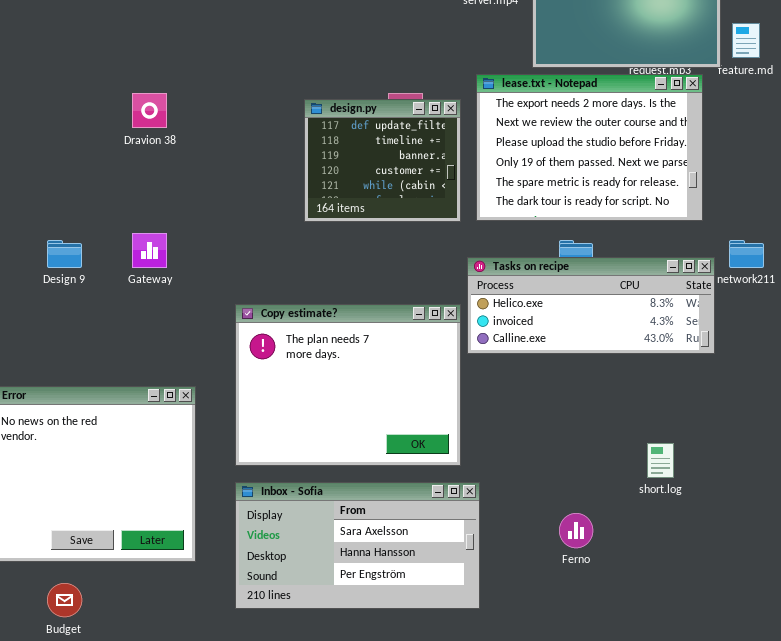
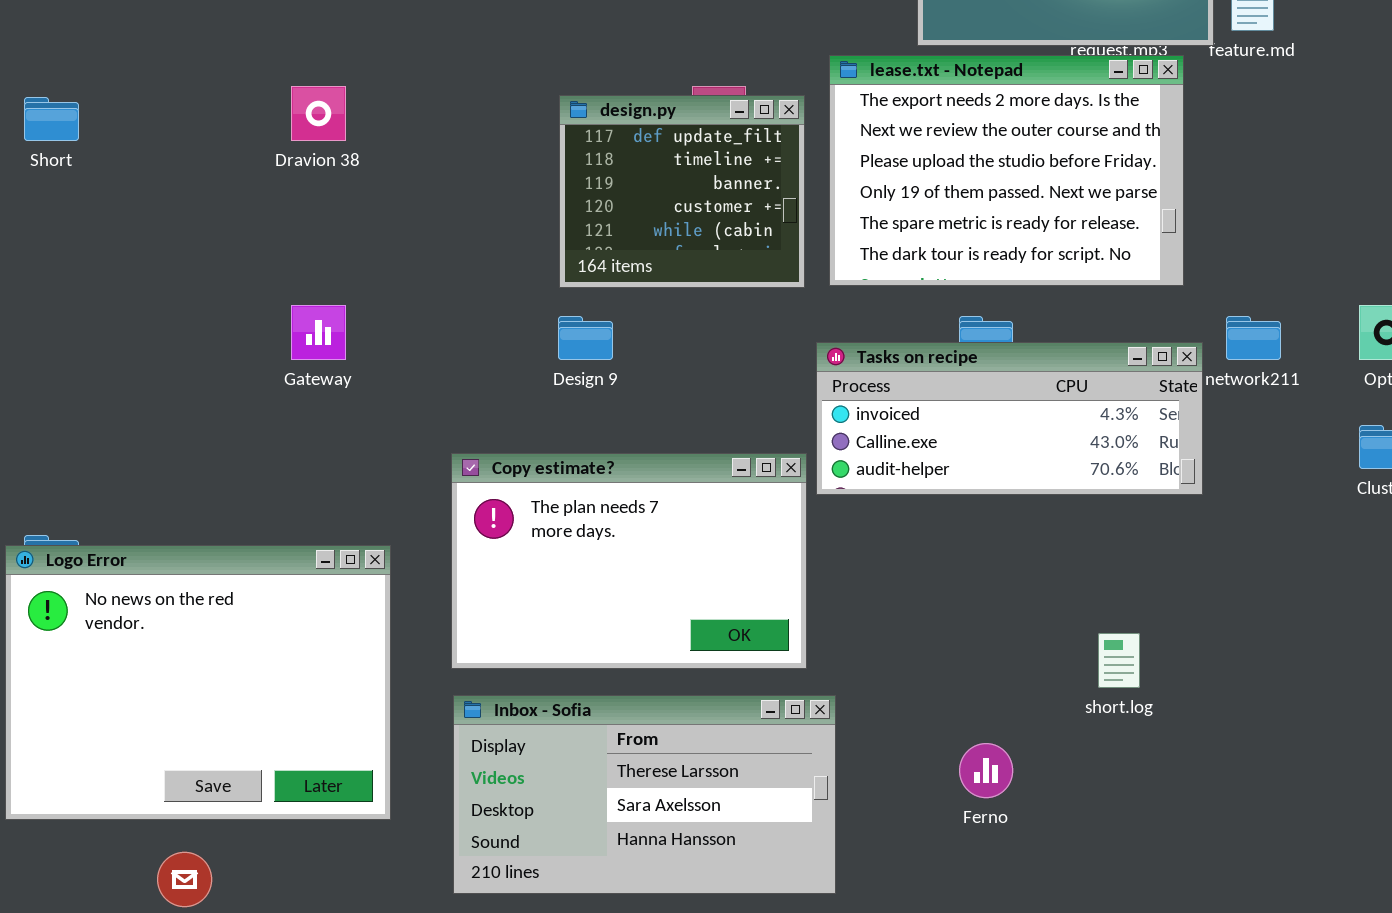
Design 9: [47,240,82,268] -> [558,316,613,360], moved
Tasks on recipe: [467,257,715,354] -> [816,342,1203,495], scrolled down 1 row
Copy estimate?: [235,304,461,466] -> [451,453,807,669], resized
Inbox - Sofia: [235,482,480,609] -> [453,695,836,894], scrolled up 1 row

